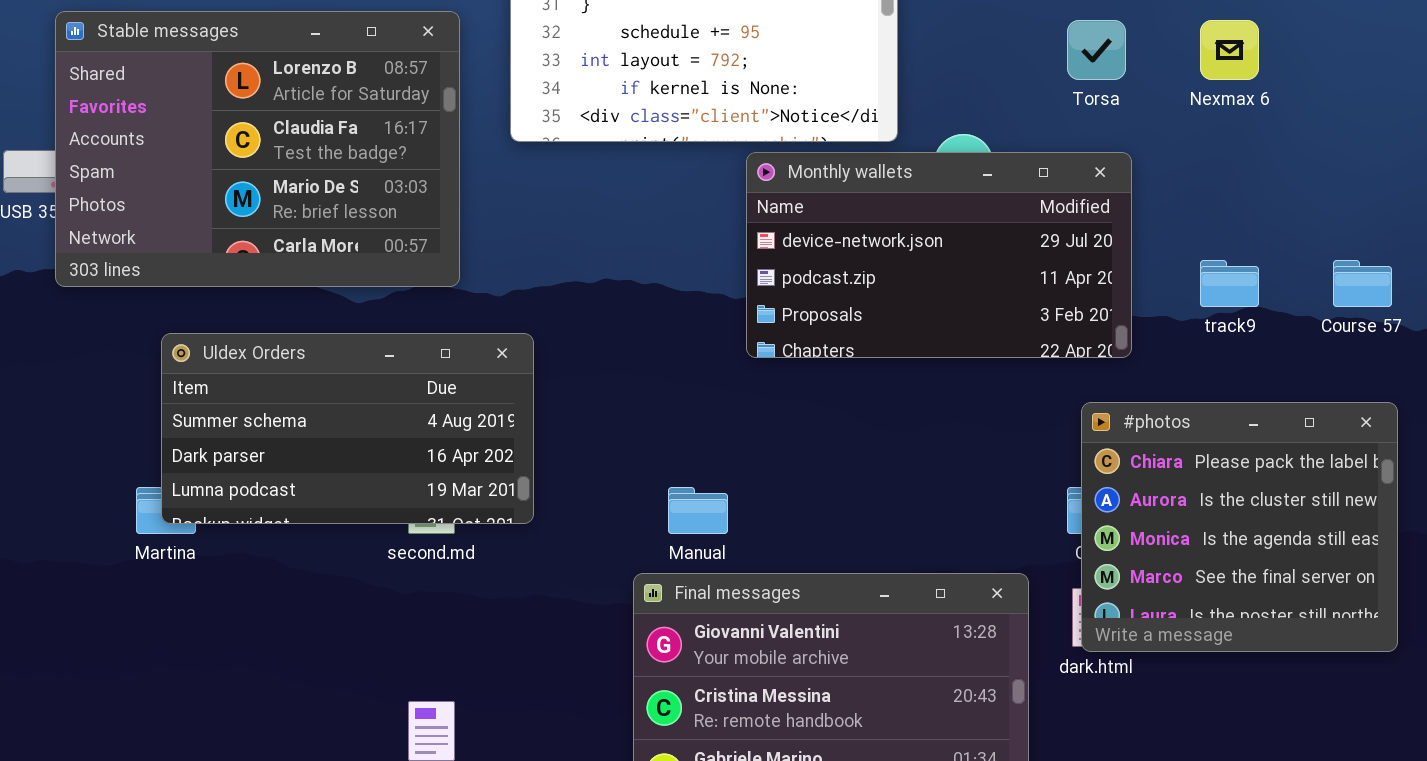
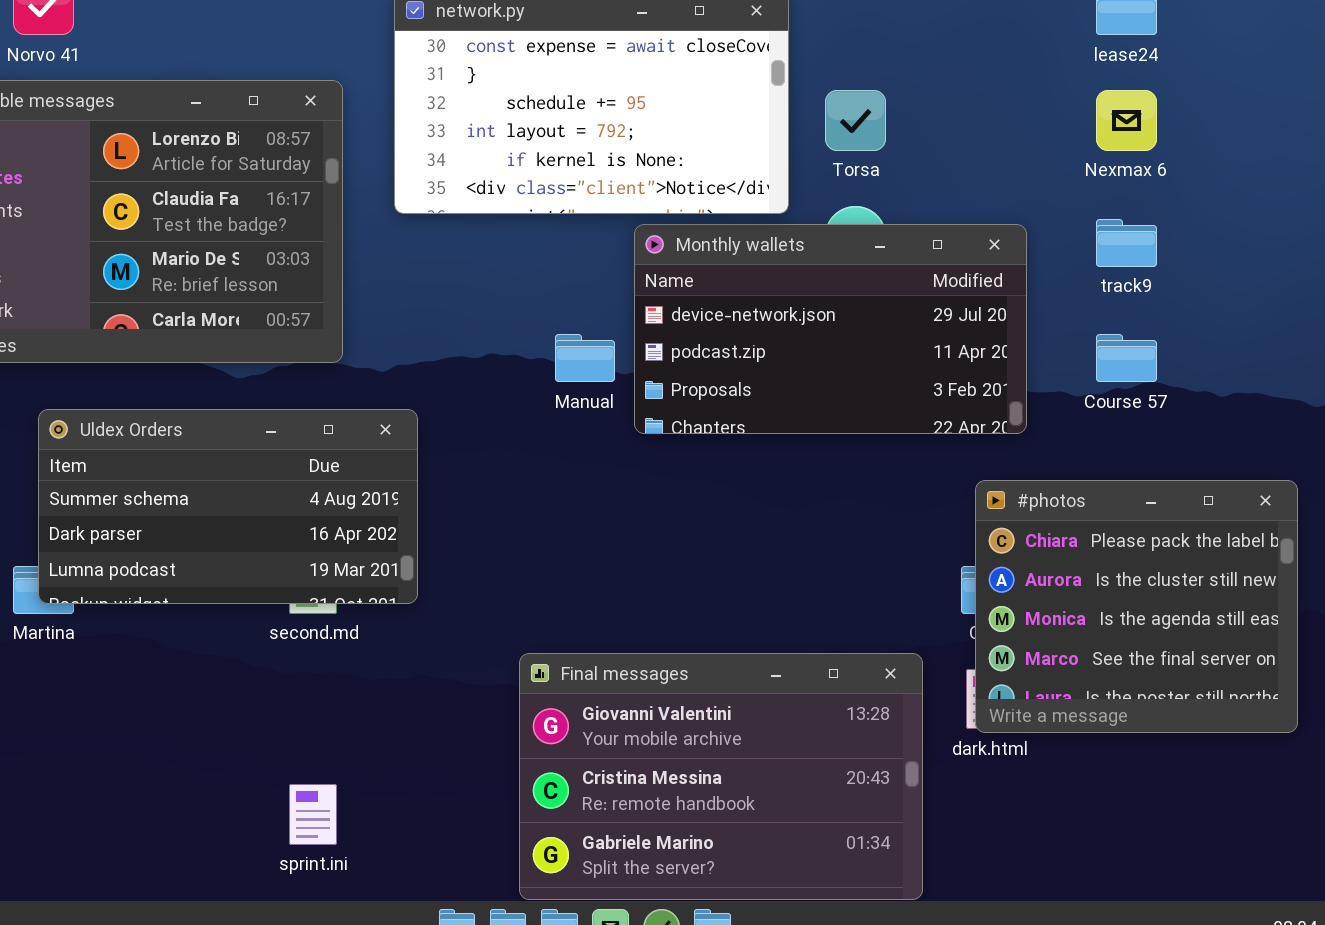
Torsa: [1067,20,1126,80] -> [825,90,886,151], moved
track9: [1200,260,1259,307] -> [1096,219,1157,267], moved
Course 57: [1333,260,1392,307] -> [1096,334,1157,382], moved
Manual: [668,487,728,534] -> [555,334,615,382], moved

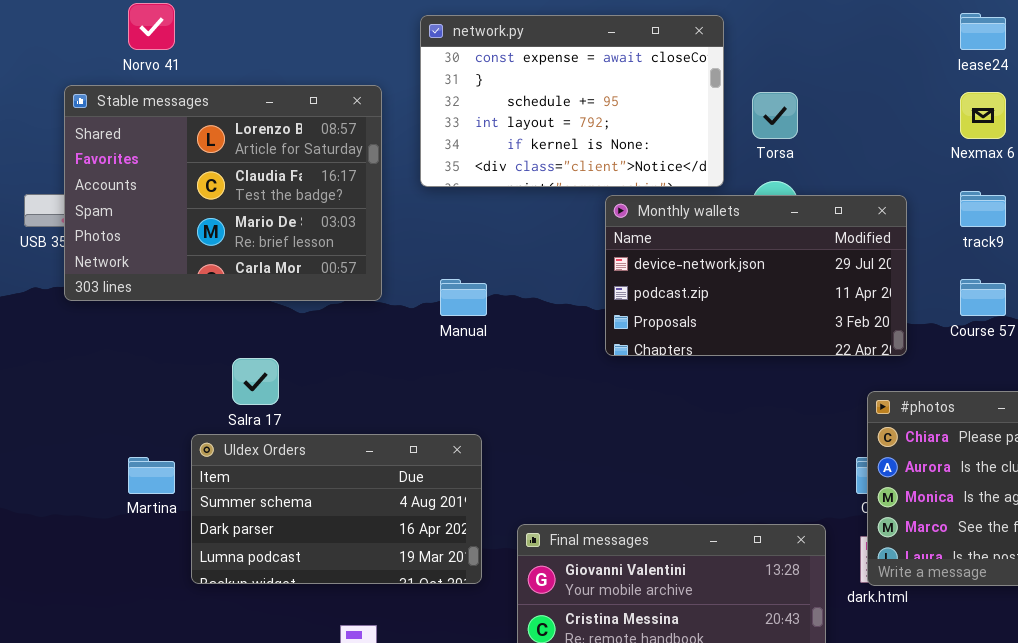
Manual: [555,334,615,382] -> [440,279,487,316], moved
Uldex Orders: [38,409,418,604] -> [191,434,482,584], moved

